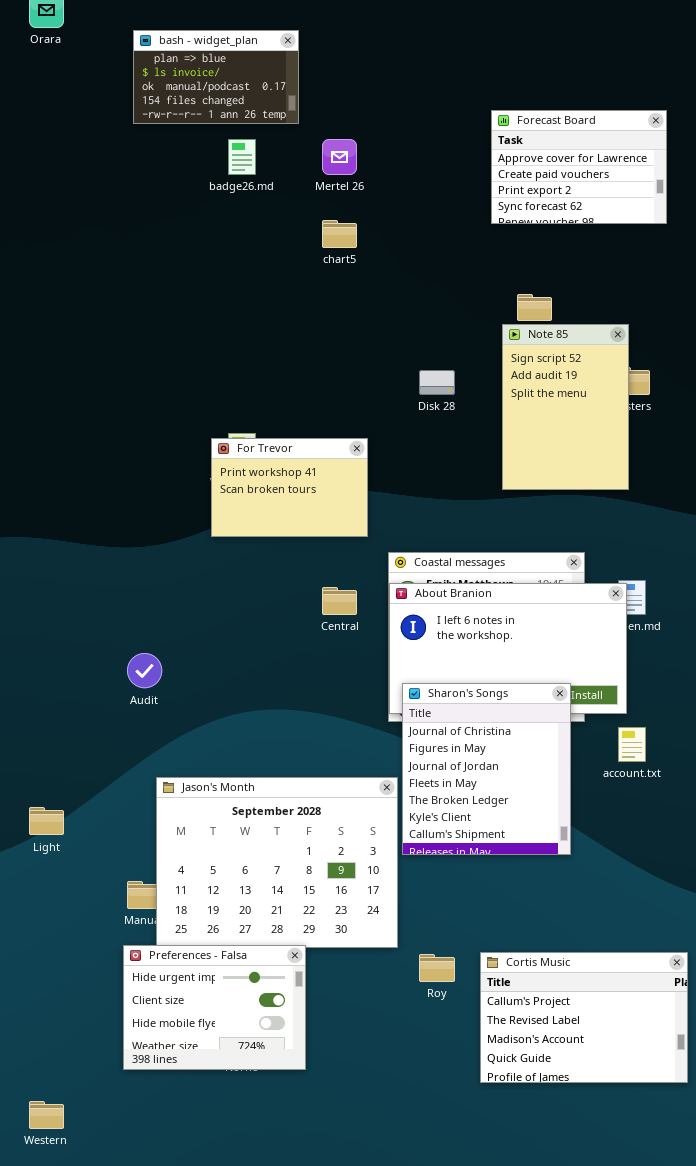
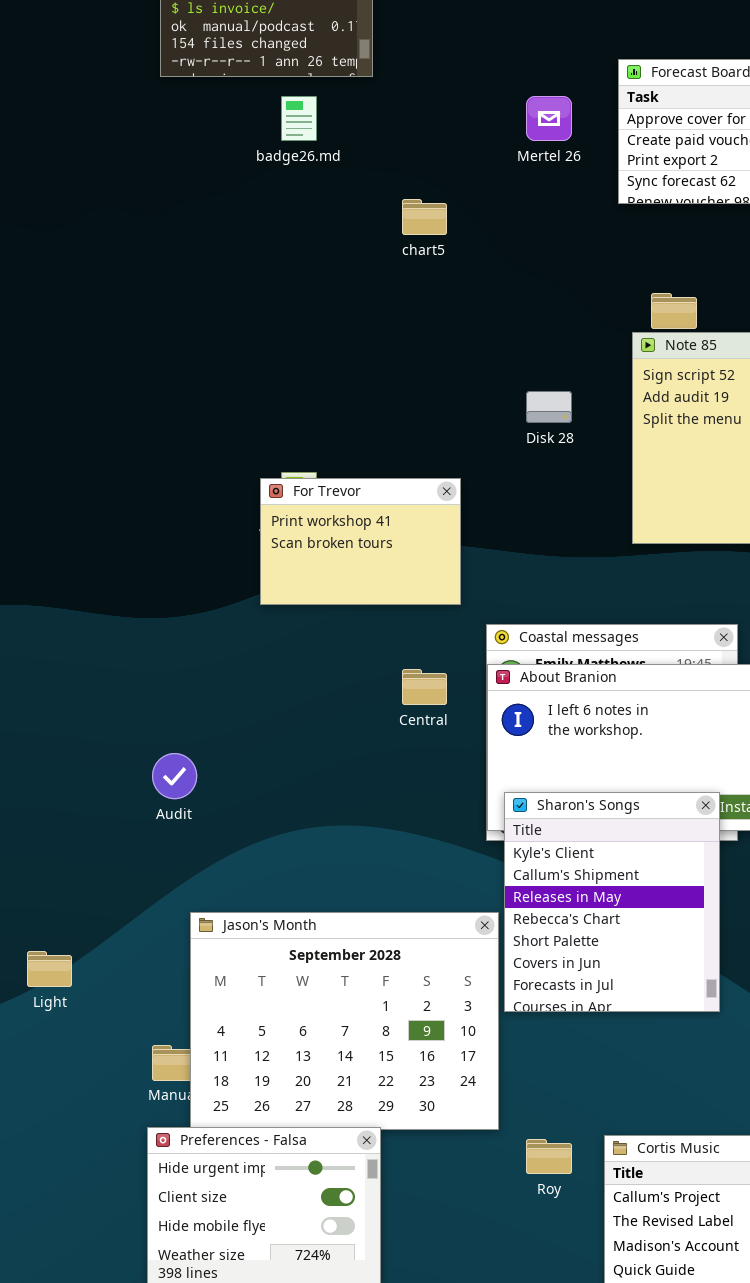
Mertel 26: [322,139,357,175] -> [526,96,572,141], moved
Sharon's Songs: [402,683,571,855] -> [504,792,720,1012], scrolled down 5 rows

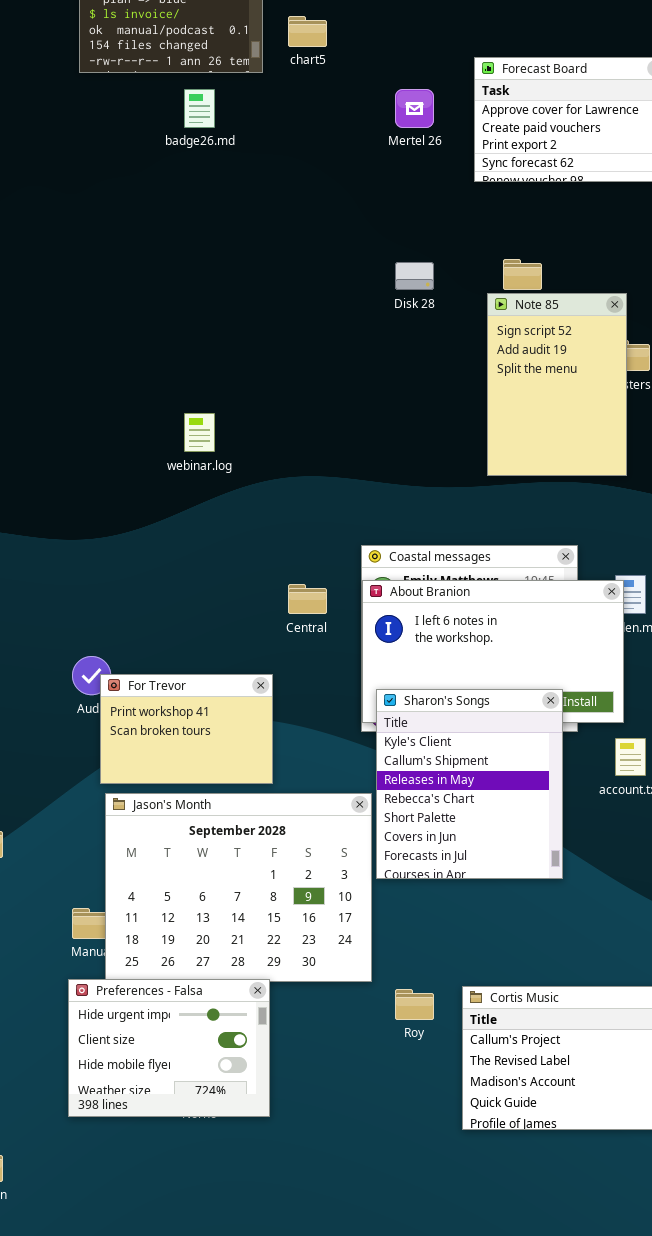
chart5: [402,199,447,235] -> [288,16,327,47], moved
Disk 28: [526,391,572,423] -> [395,262,434,290], moved
For Trevor: [260,478,461,605] -> [100,674,273,784], moved

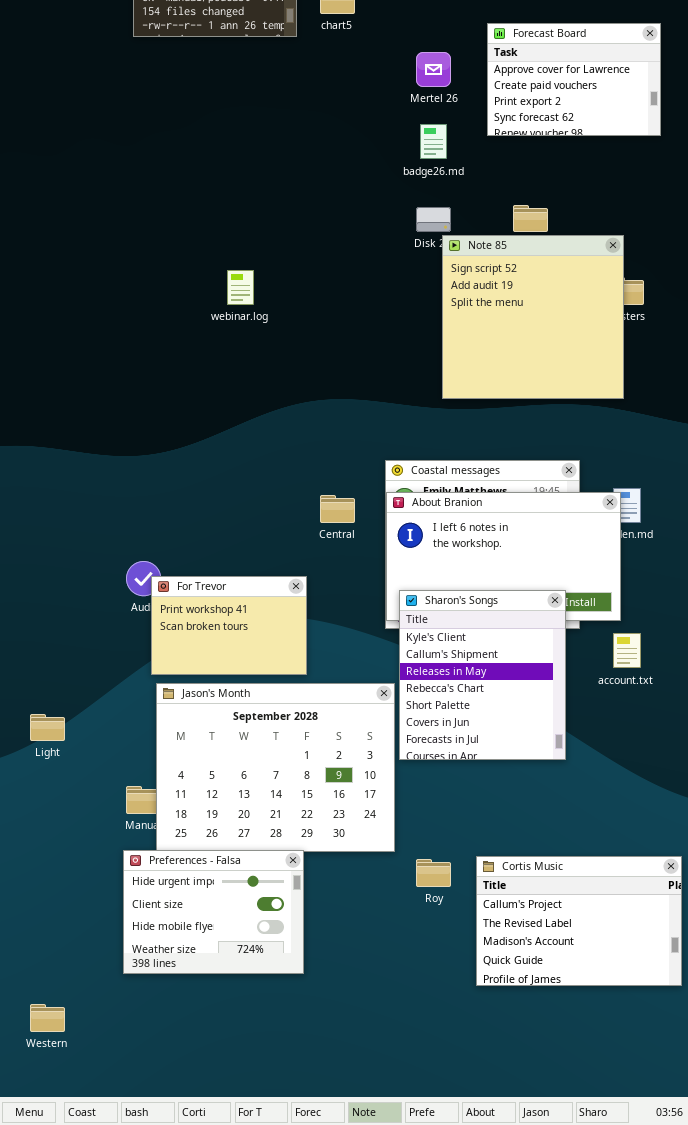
badge26.md: [184,89,215,128] -> [420,124,447,159], moved
Note 85: [487,293,627,476] -> [442,235,624,399], resized
webinar.log: [184,413,215,452] -> [227,270,254,305], moved

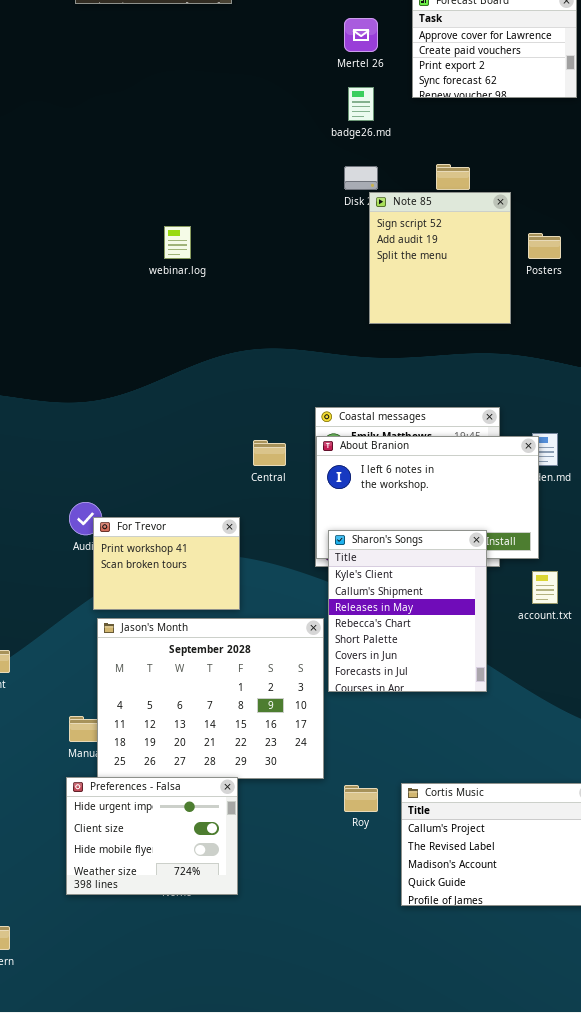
Note 85: [442,235,624,399] -> [369,192,511,324], resized

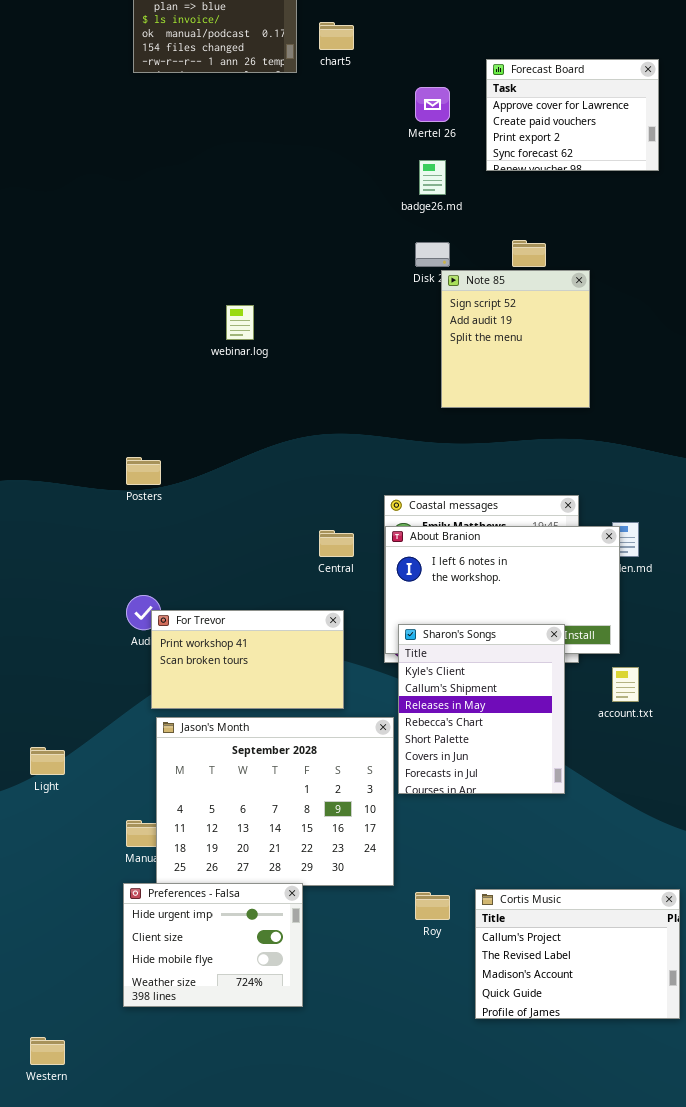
Posters: [528,233,561,259] -> [126,457,161,485], moved
For Trevor: [93,517,240,610] -> [151,610,344,709], resized

